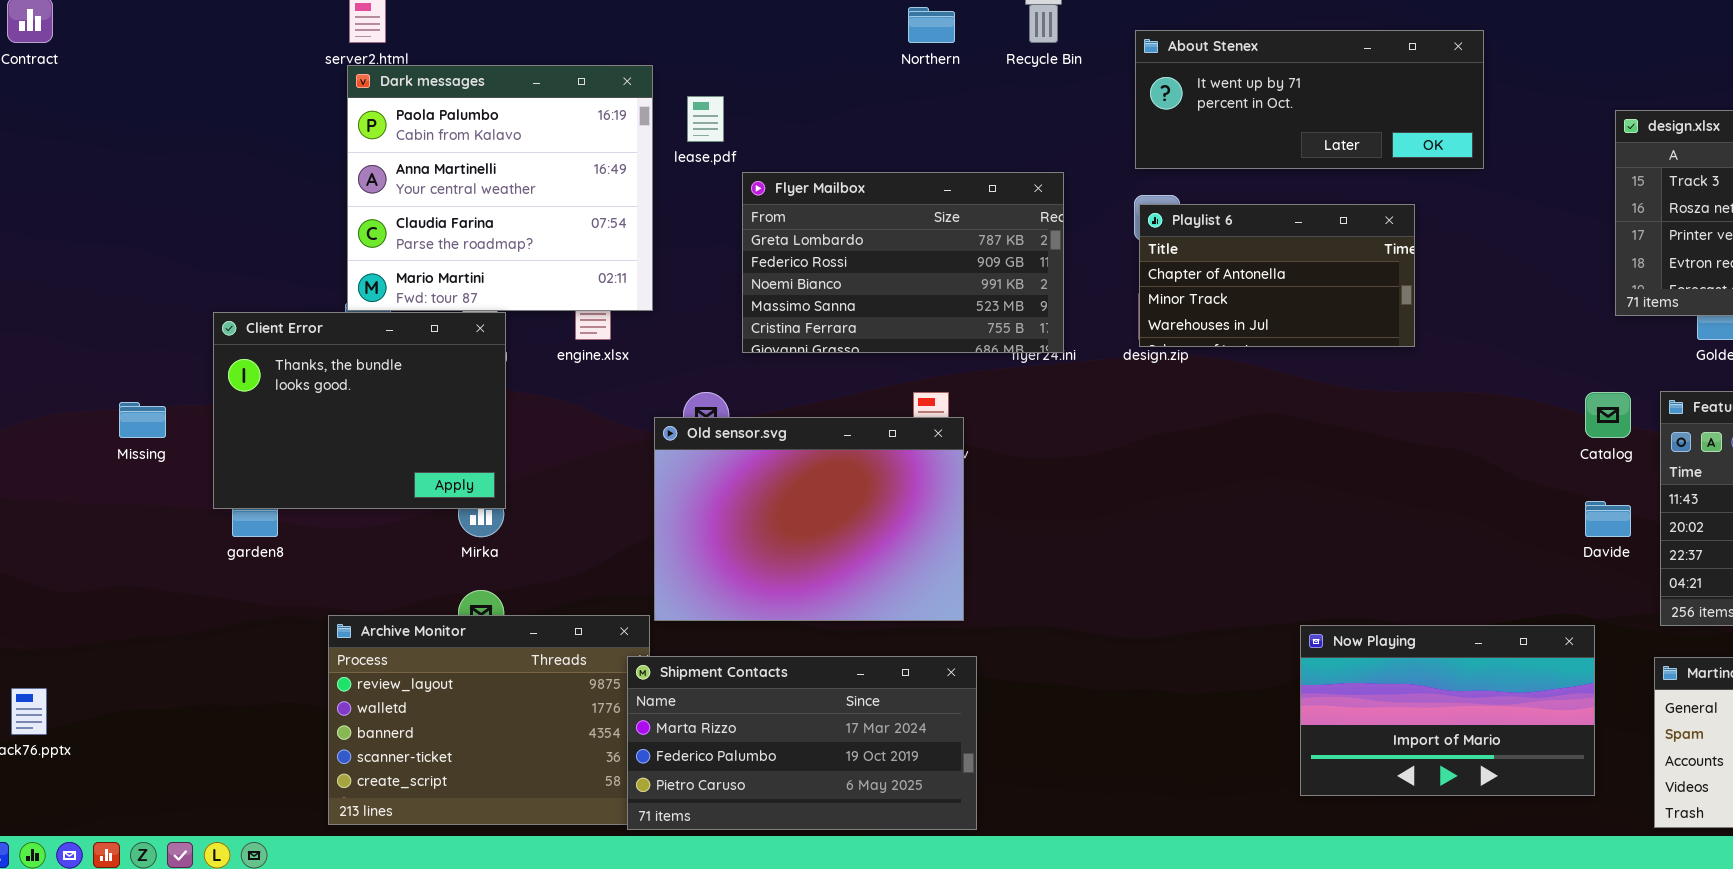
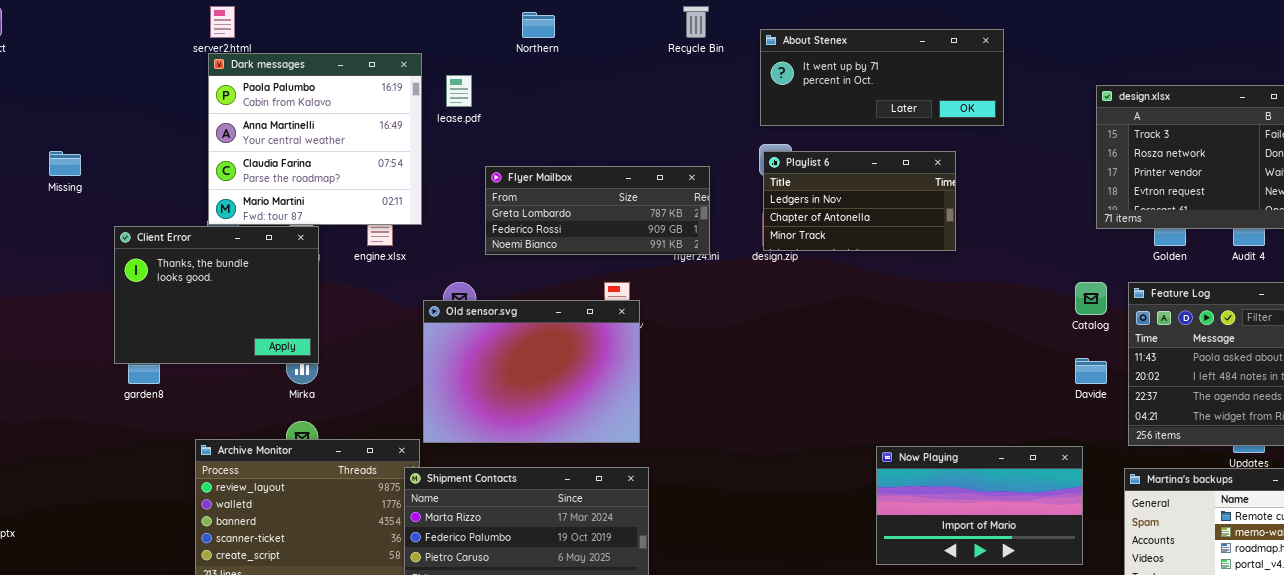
Northern: [908,7,955,43] -> [522,12,555,38], moved
Flyer Mailbox: [742,172,1064,353] -> [485,166,710,255], resized
Playlist 6: [1139,204,1415,347] -> [763,151,956,251], scrolled up 1 row
Missing: [119,402,166,438] -> [49,151,81,176], moved

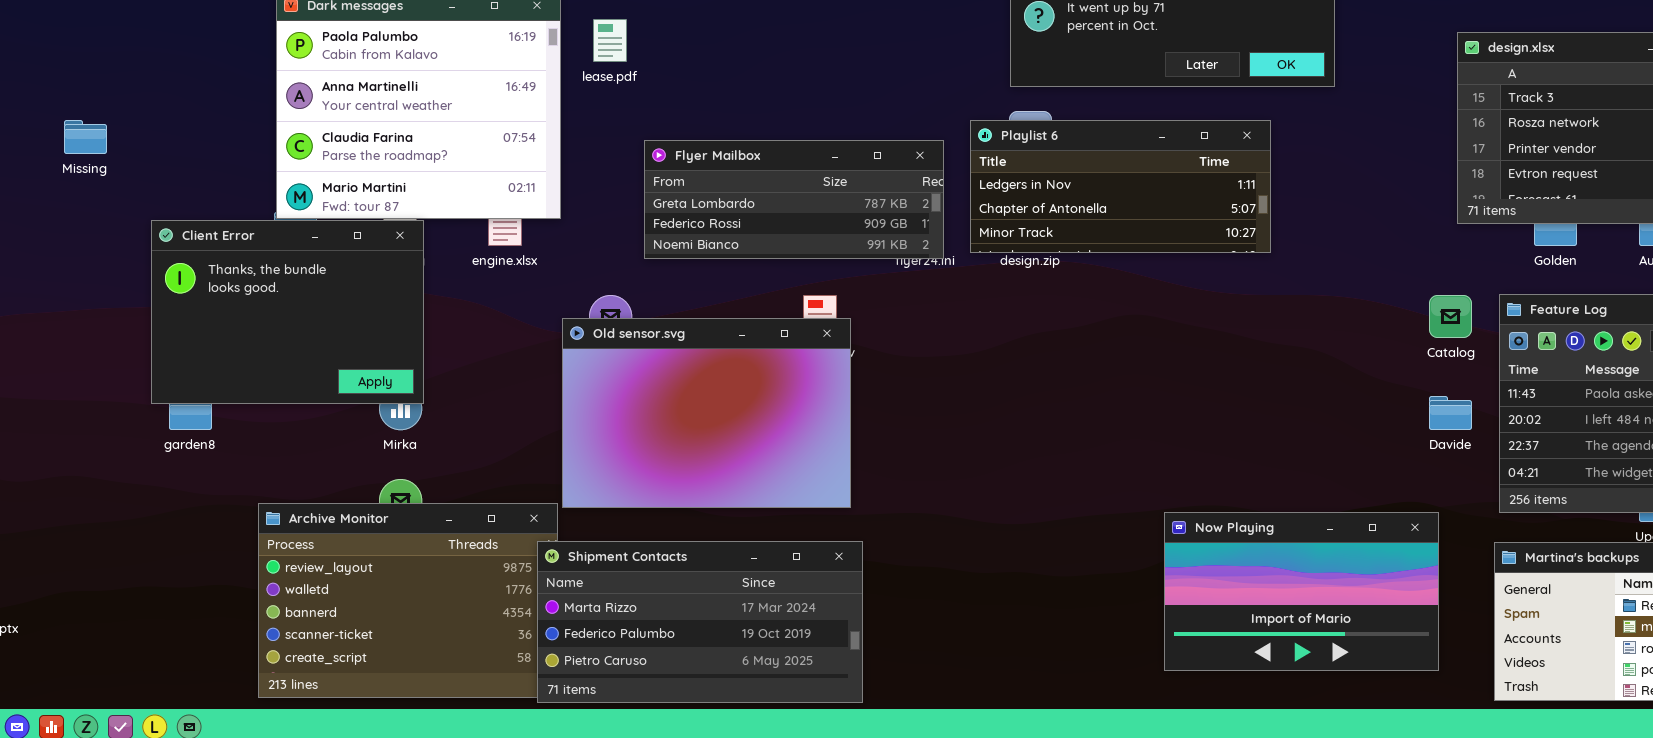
Playlist 6: [763,151,956,251] -> [970,120,1271,253], resized

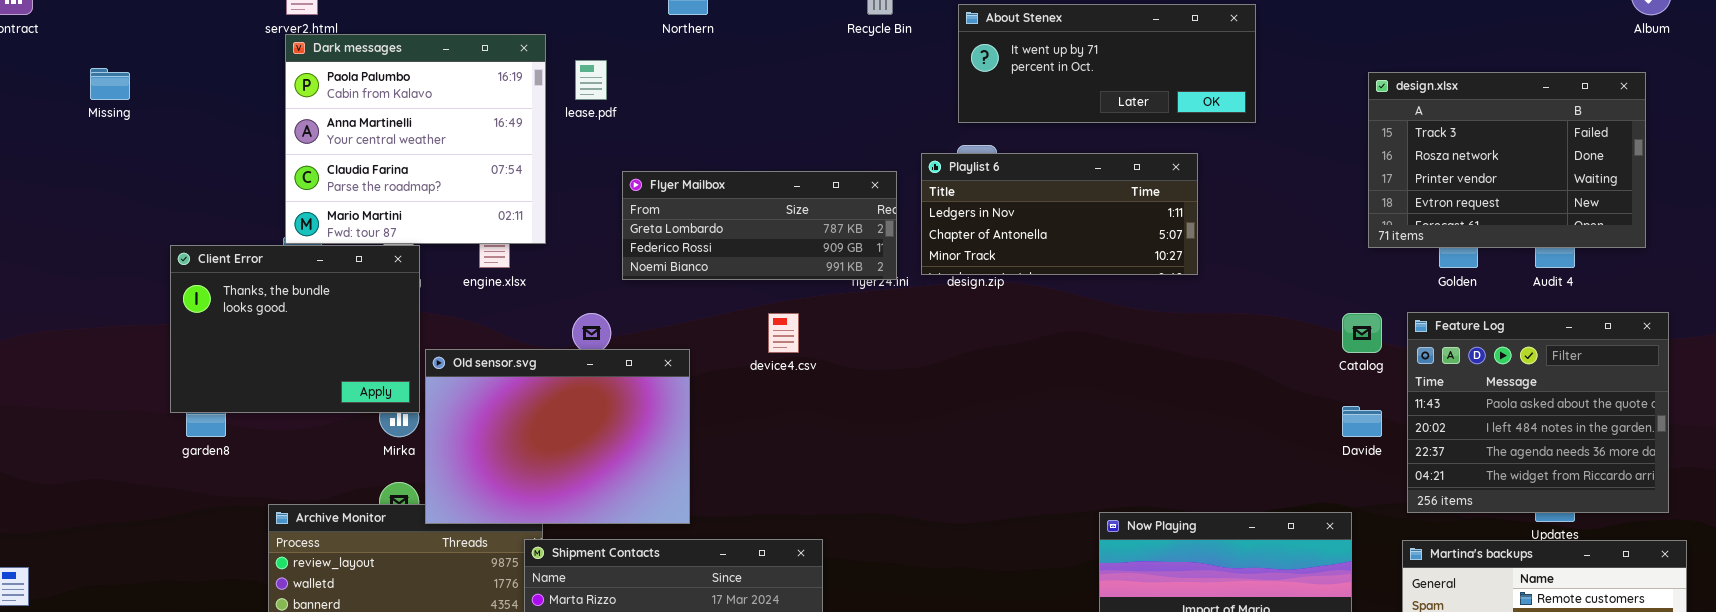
Missing: [64,120,107,154] -> [90,68,130,100], moved
Old sensor.svg: [562,318,851,508] -> [425,349,690,524], moved

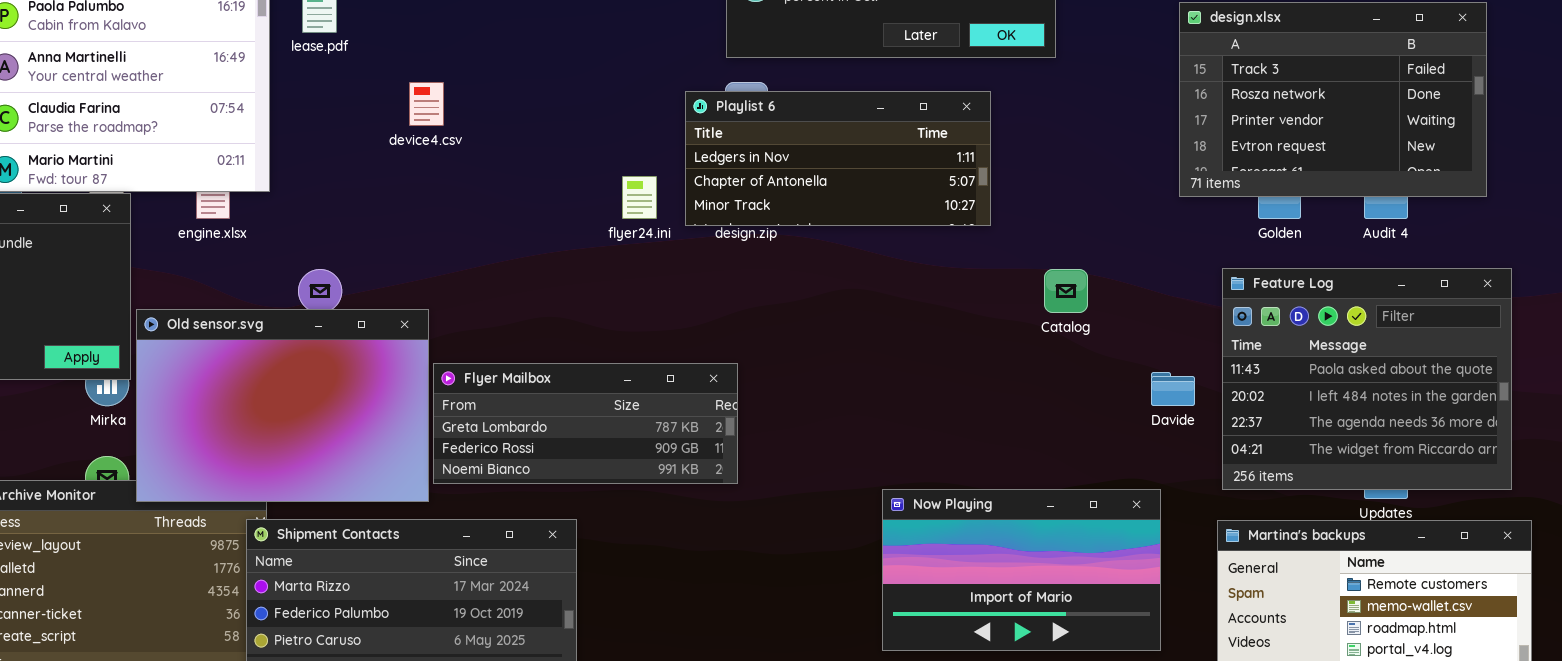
Flyer Mailbox: [622,171,897,280] -> [433,363,738,484], moved
device4.csv: [768,313,799,353] -> [409,82,444,126], moved
Catalog: [1342,313,1382,353] -> [1044,269,1088,313], moved

